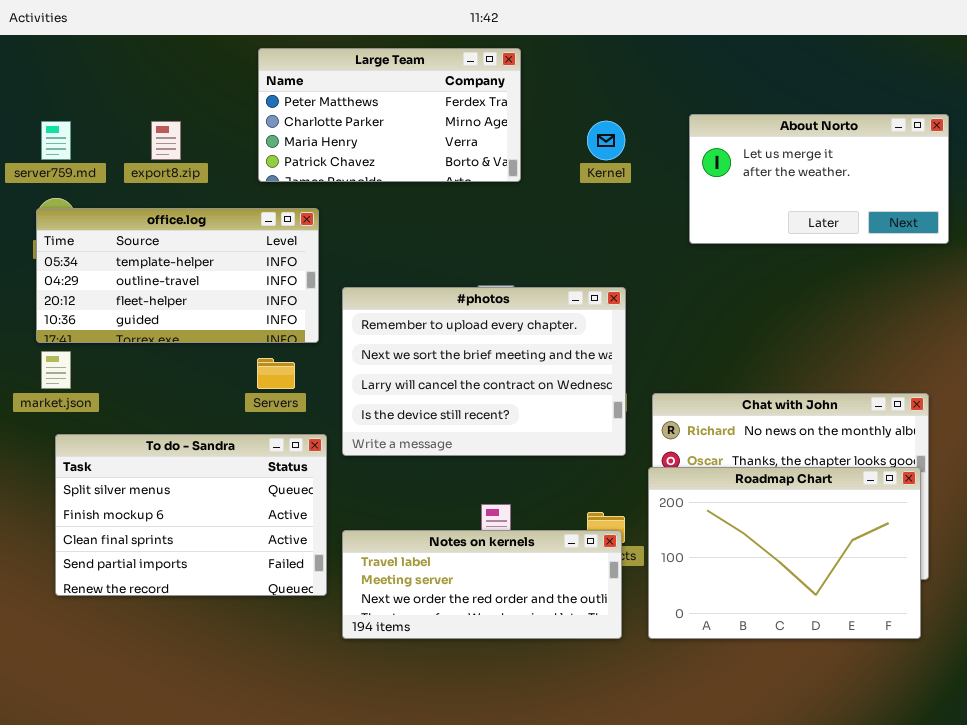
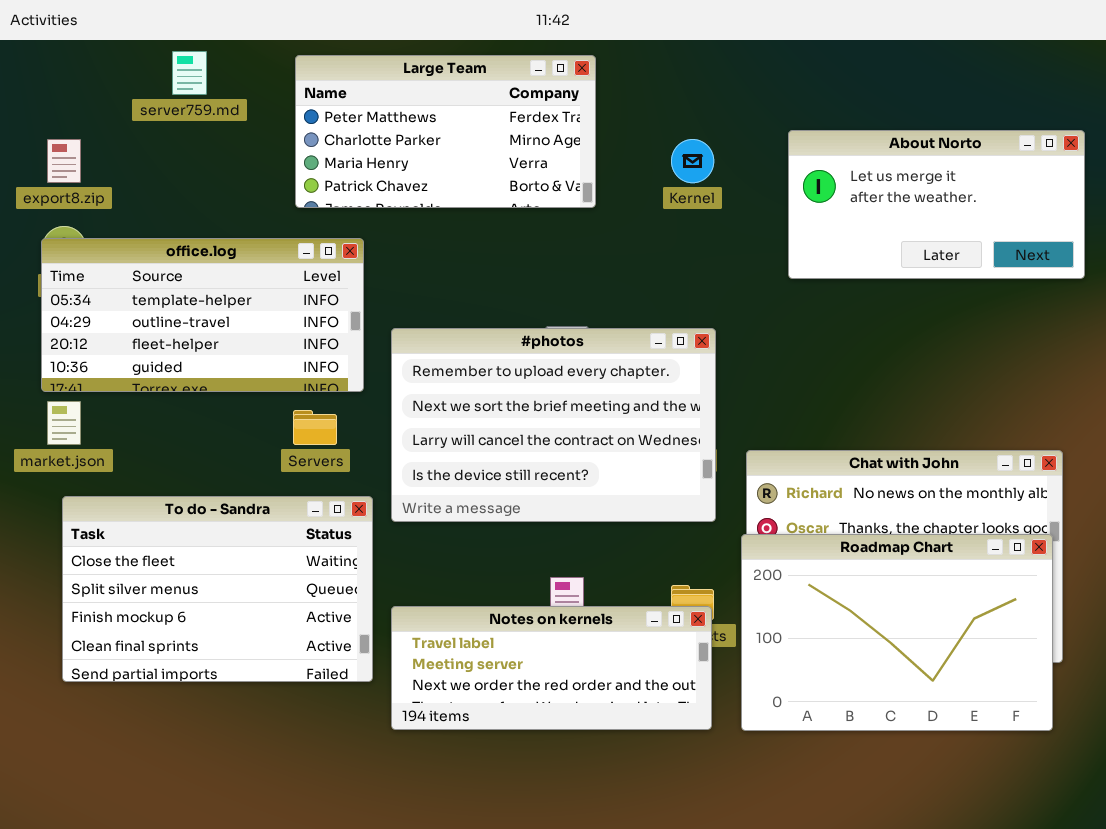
server759.md: [41,121,71,160] -> [172,51,207,95], moved
export8.zip: [151,121,181,160] -> [47,139,81,183], moved
To do - Sandra: [55,434,327,596] -> [62,496,373,682], scrolled up 1 row

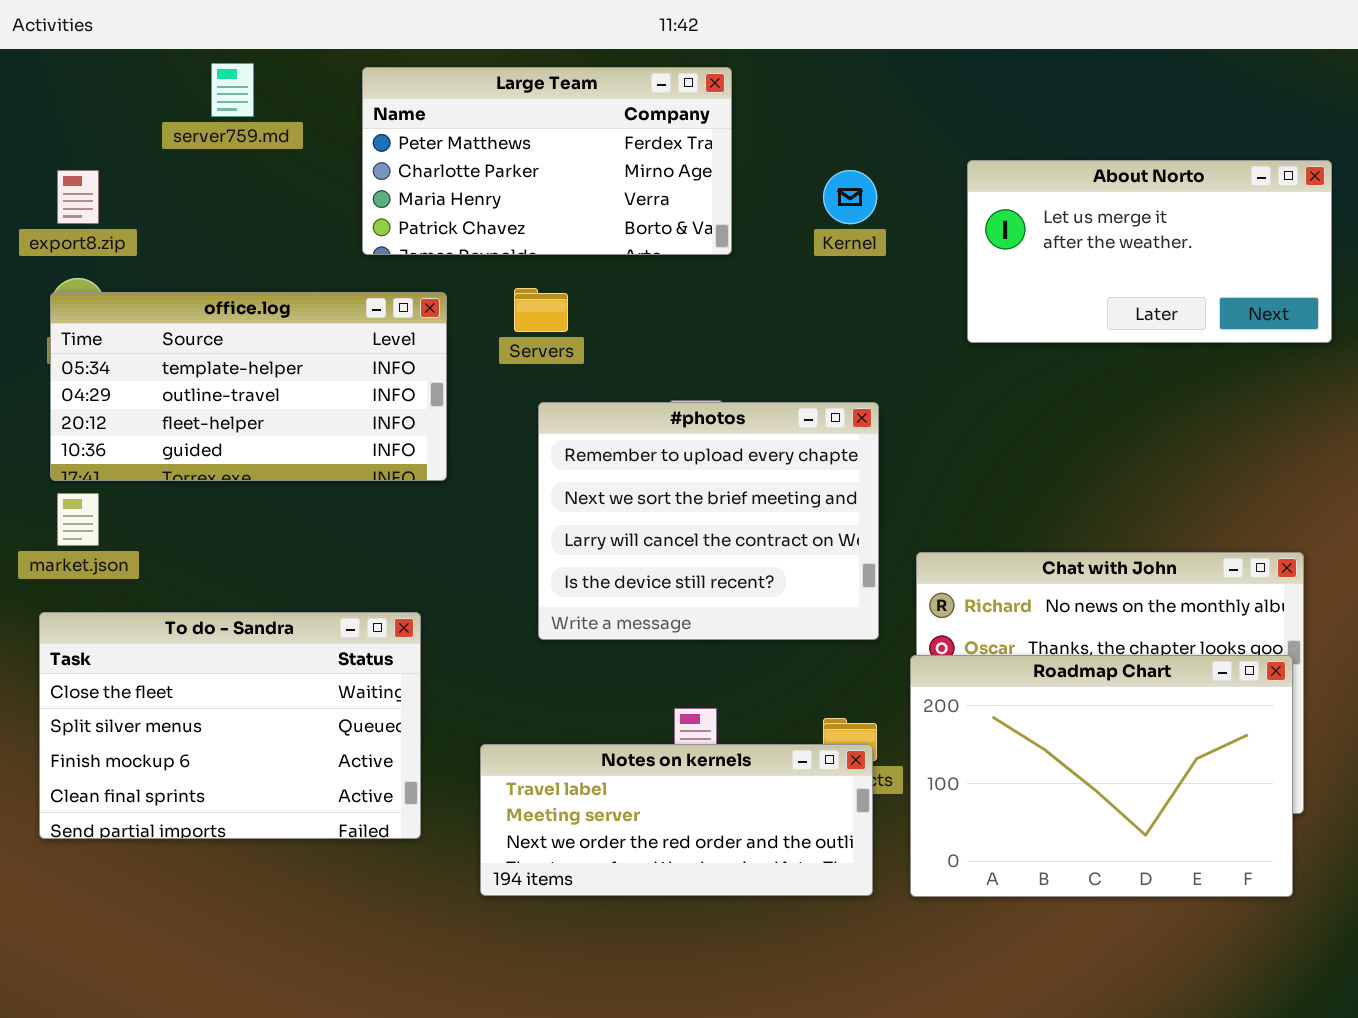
#photos: [391,328,716,522] -> [538,402,879,640], resized
Servers: [293,410,337,445] -> [514,288,568,332], moved
To do - Sandra: [62,496,373,682] -> [39,612,421,839], moved

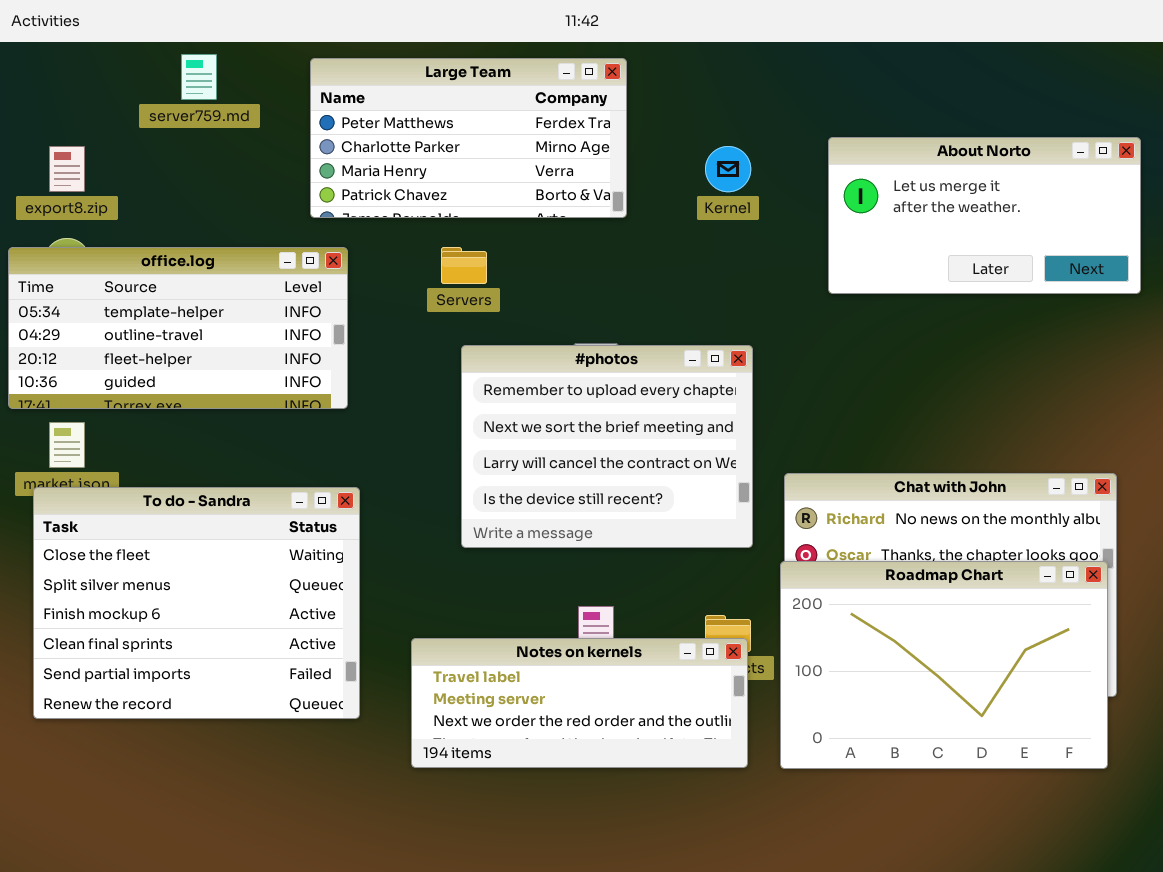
office.log: [50,292,447,481] -> [8,247,348,409], moved
To do - Sandra: [39,612,421,839] -> [33,487,360,719], resized

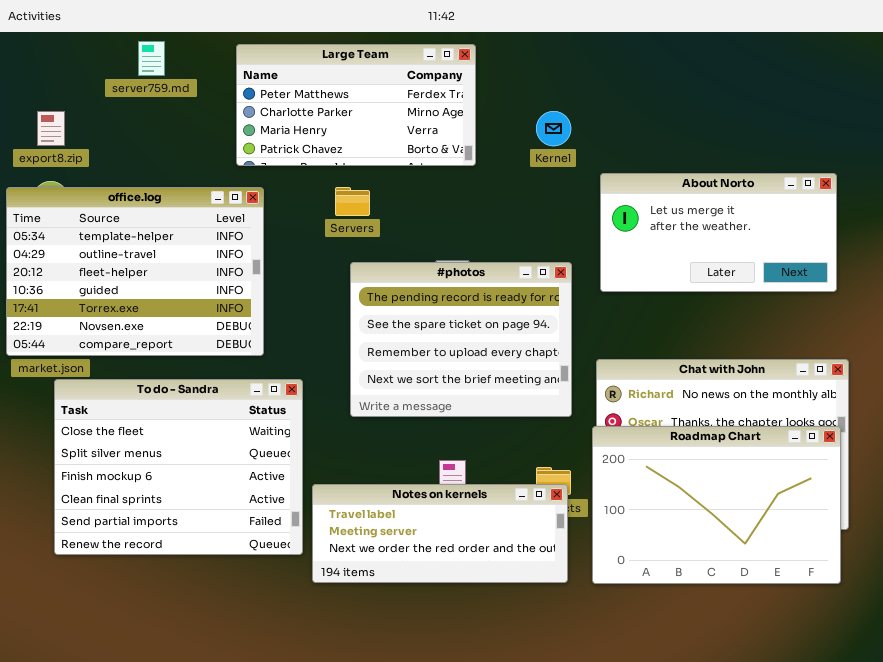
About Norto: [828,137,1141,294] -> [600,173,837,292], moved
office.log: [8,247,348,409] -> [6,187,264,356], resized
#photos: [461,345,753,548] -> [350,262,572,417], scrolled up 2 rows
To do - Sandra: [33,487,360,719] -> [54,379,303,555], moved

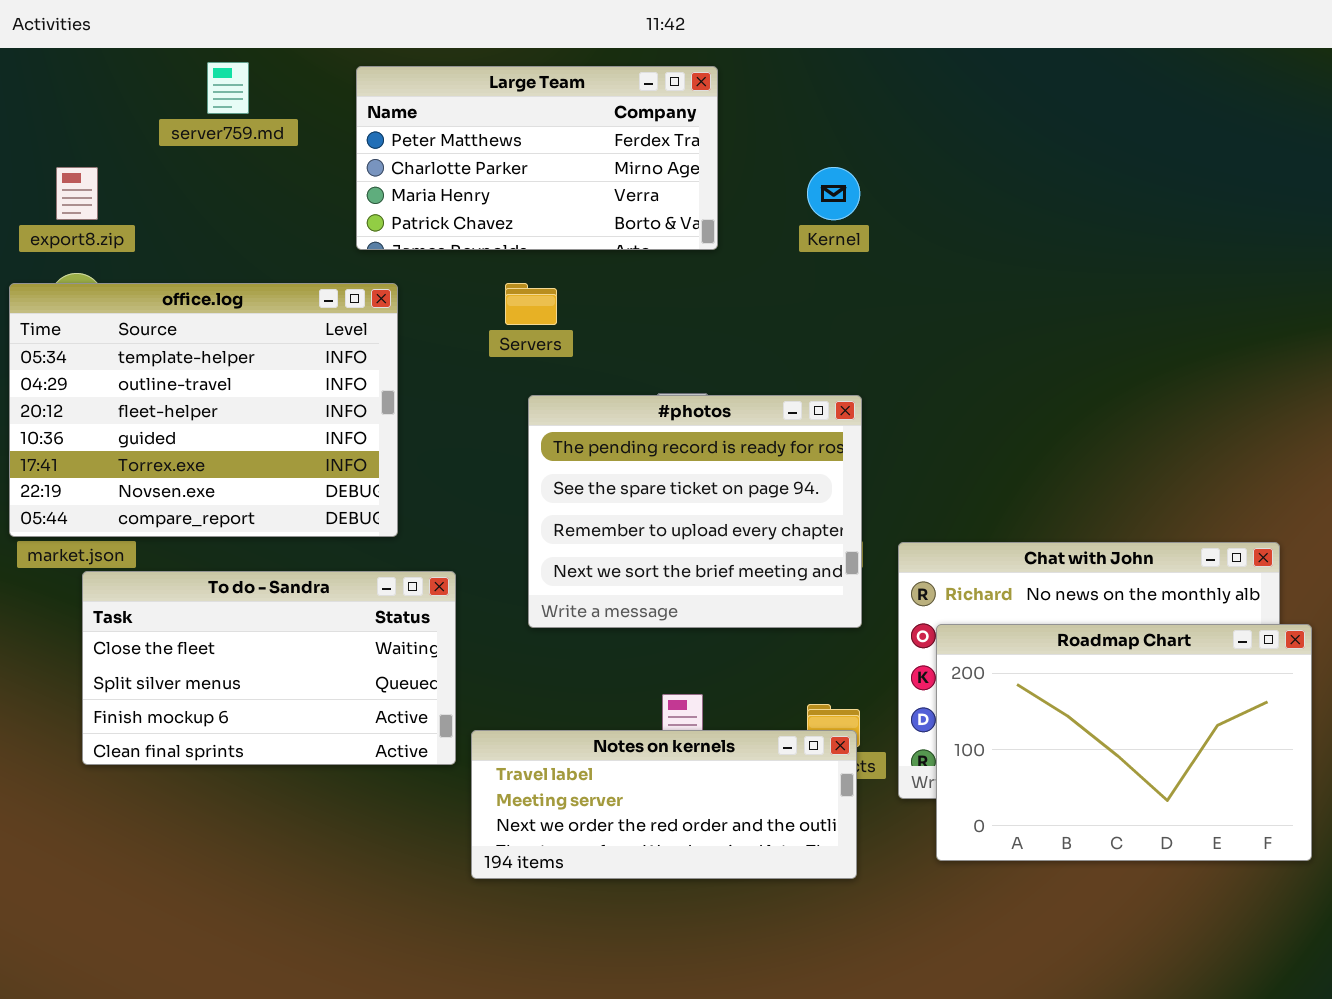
About Norto: [600,173,837,292] -> none, closed
To do - Sandra: [54,379,303,555] -> [82,571,456,765], resized
Roadmap Chart: [592,426,841,584] -> [936,624,1312,861], moved

